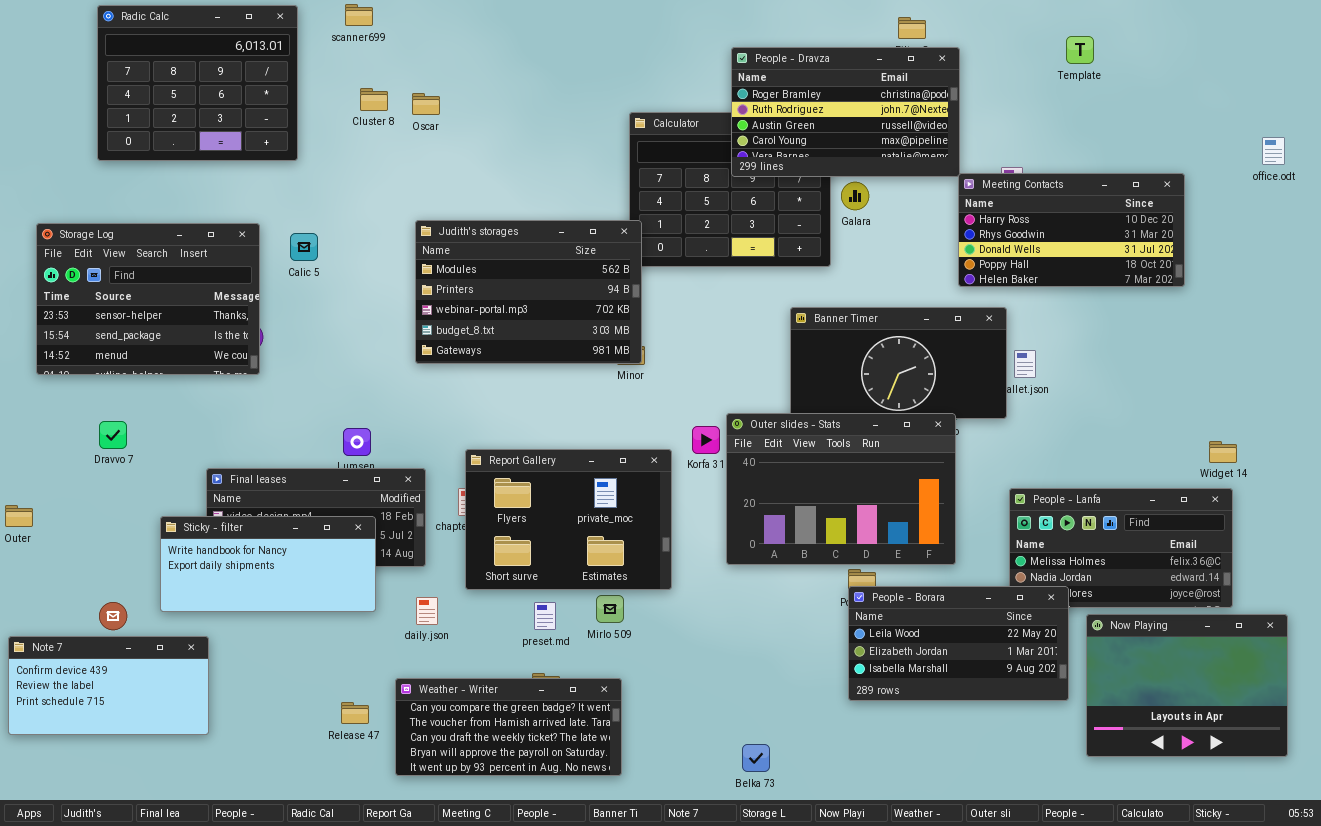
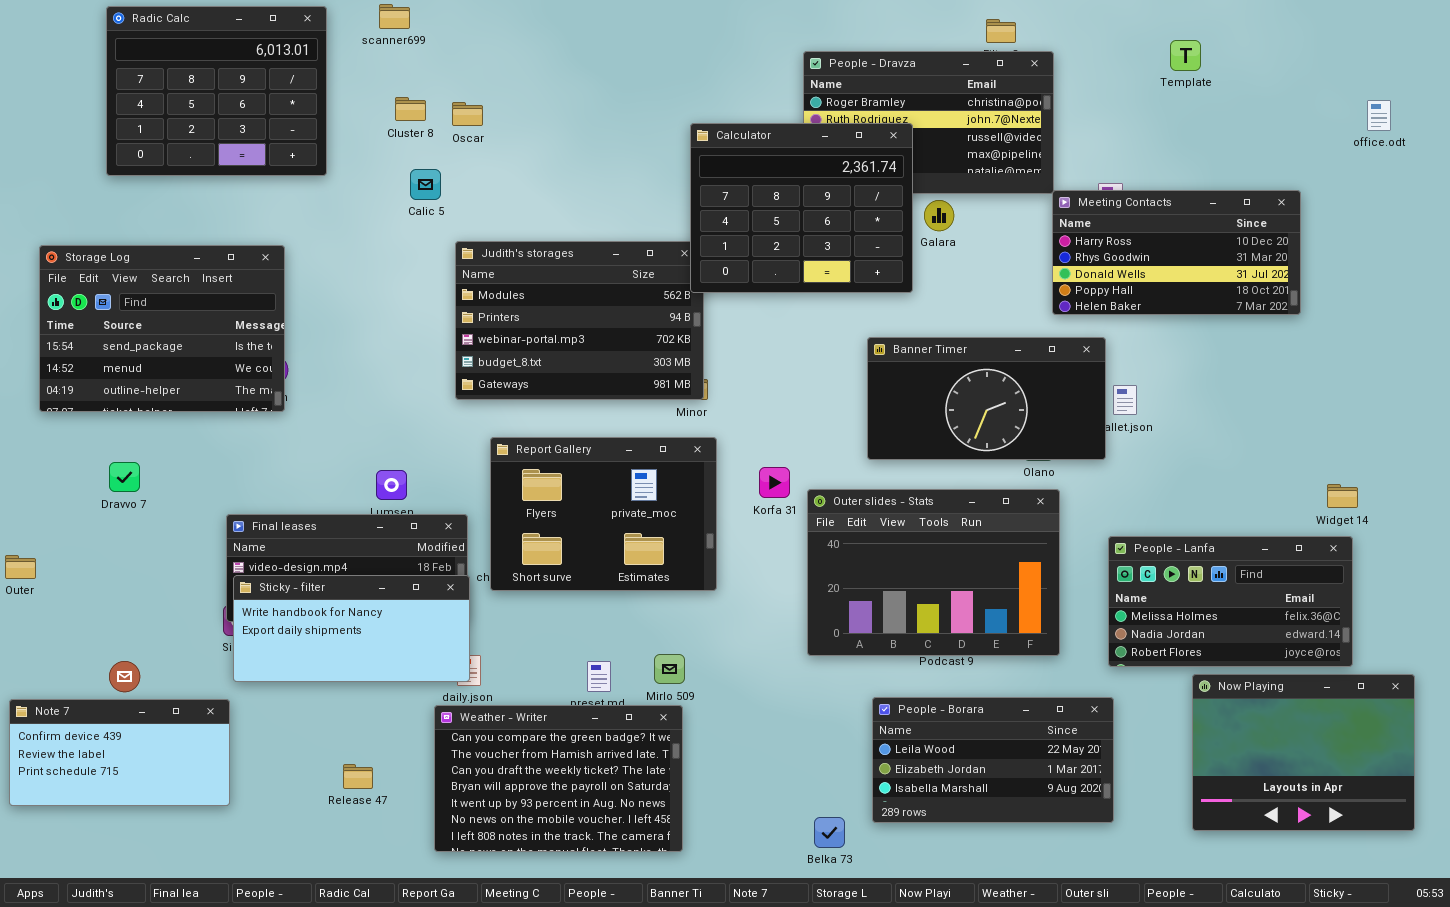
Calculator: [629,112,831,267] -> [690,123,913,293], raised
office.odt: [1262,137,1285,165] -> [1367,100,1391,131], moved
Storage Log: [36,223,260,375] -> [39,245,285,412], scrolled down 1 row
Calic 5: [290,233,318,261] -> [410,169,441,200], moved
Outer slides - Stats: [726,413,956,565] -> [807,489,1060,656], moved
Report Gallery: [465,449,672,590] -> [490,437,717,591], moved
Sticky - filter: [160,516,376,612] -> [233,575,470,682], moved
People - Borara: [848,586,1069,701] -> [872,697,1114,823], moved
Weather - Writer: [395,678,622,776] -> [434,705,683,852], resized
Release 47: [341,702,369,724] -> [343,764,373,789], moved

